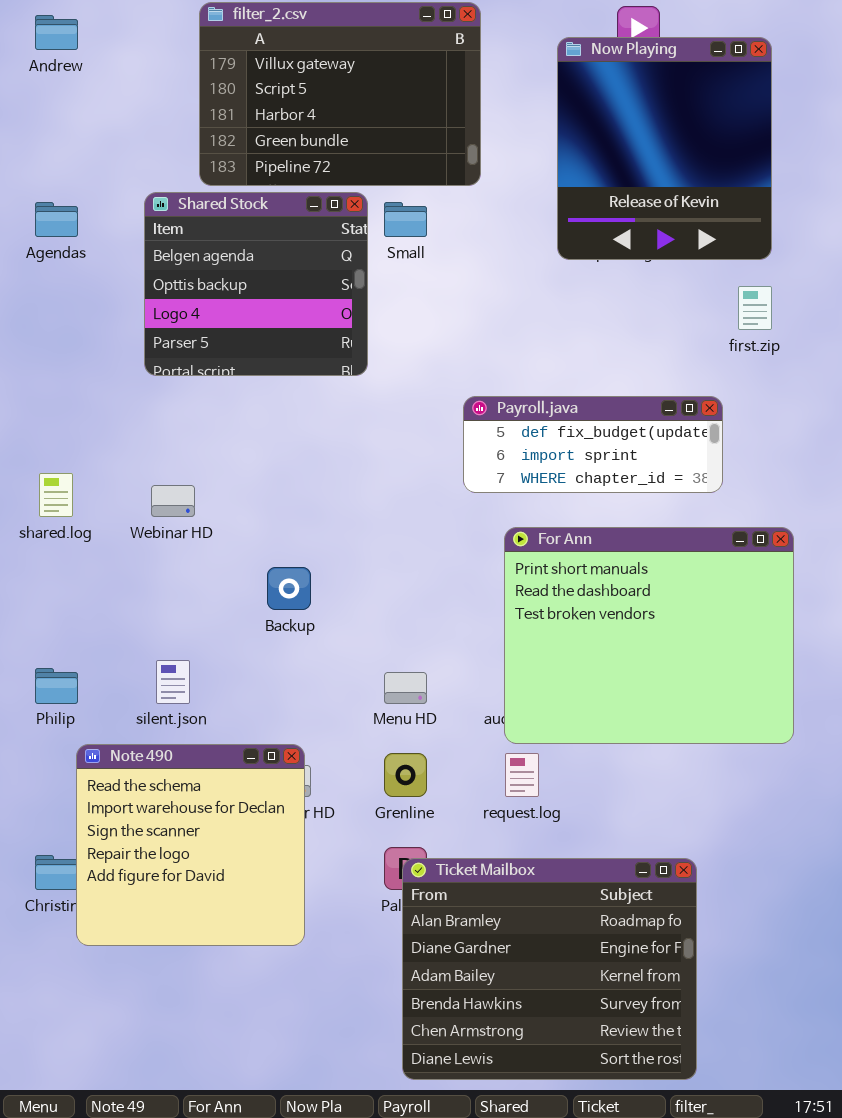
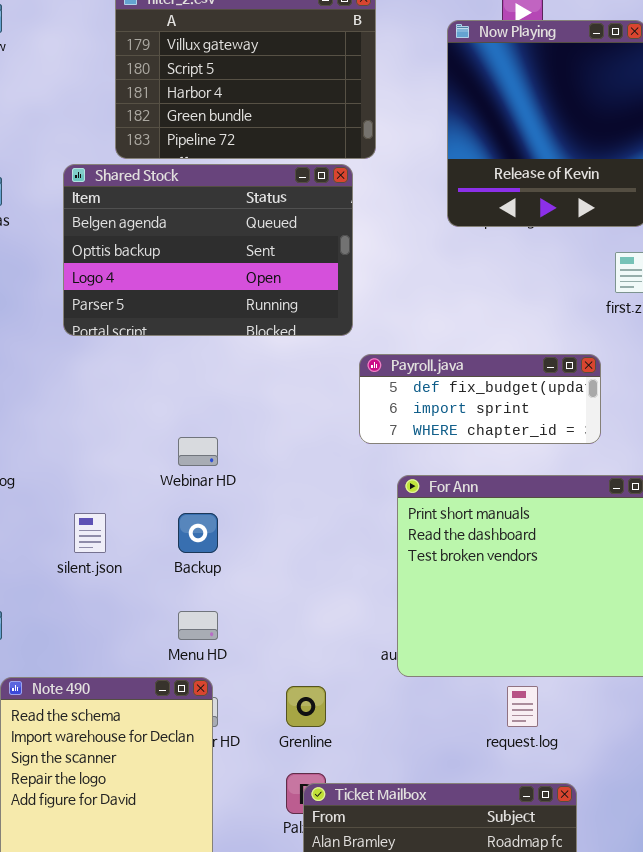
Shared Stock: [144,192,368,376] -> [63,164,353,336], resized
Webinar HD: [151,485,195,517] -> [178,437,218,466], moved
silent.json: [156,660,190,704] -> [74,513,106,553], moved
Menu HD: [384,672,427,704] -> [178,611,218,640], moved
request.log: [505,753,539,797] -> [507,686,538,727], moved

